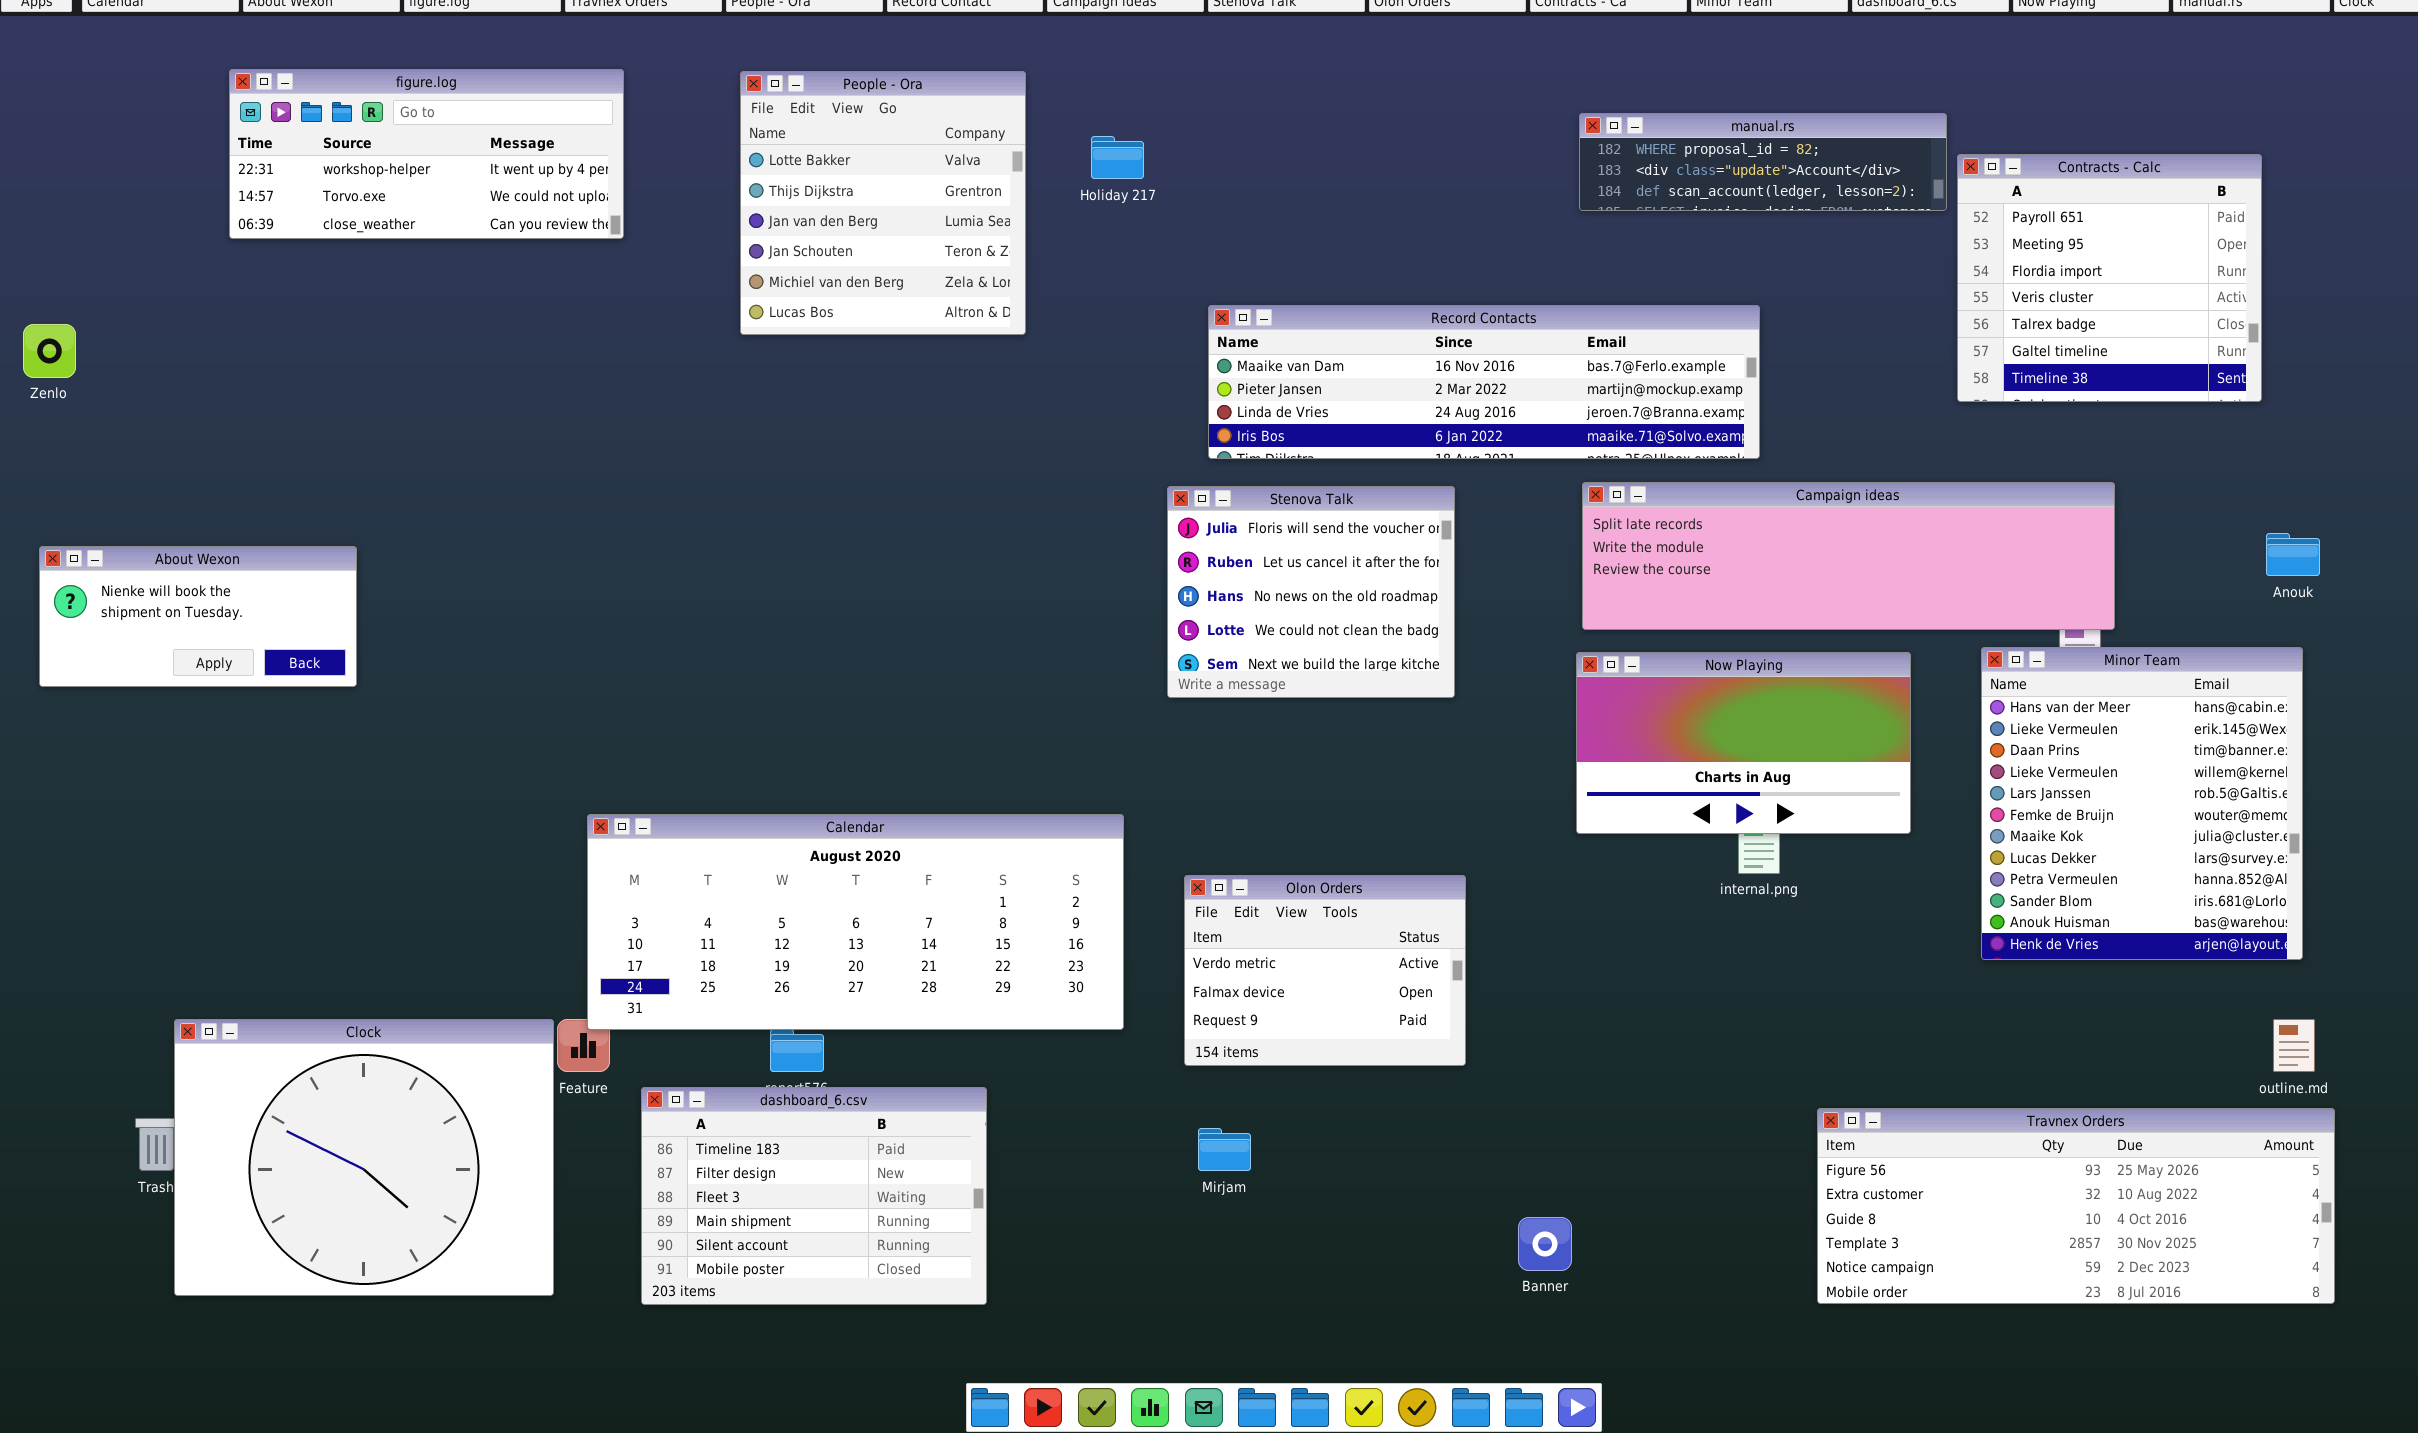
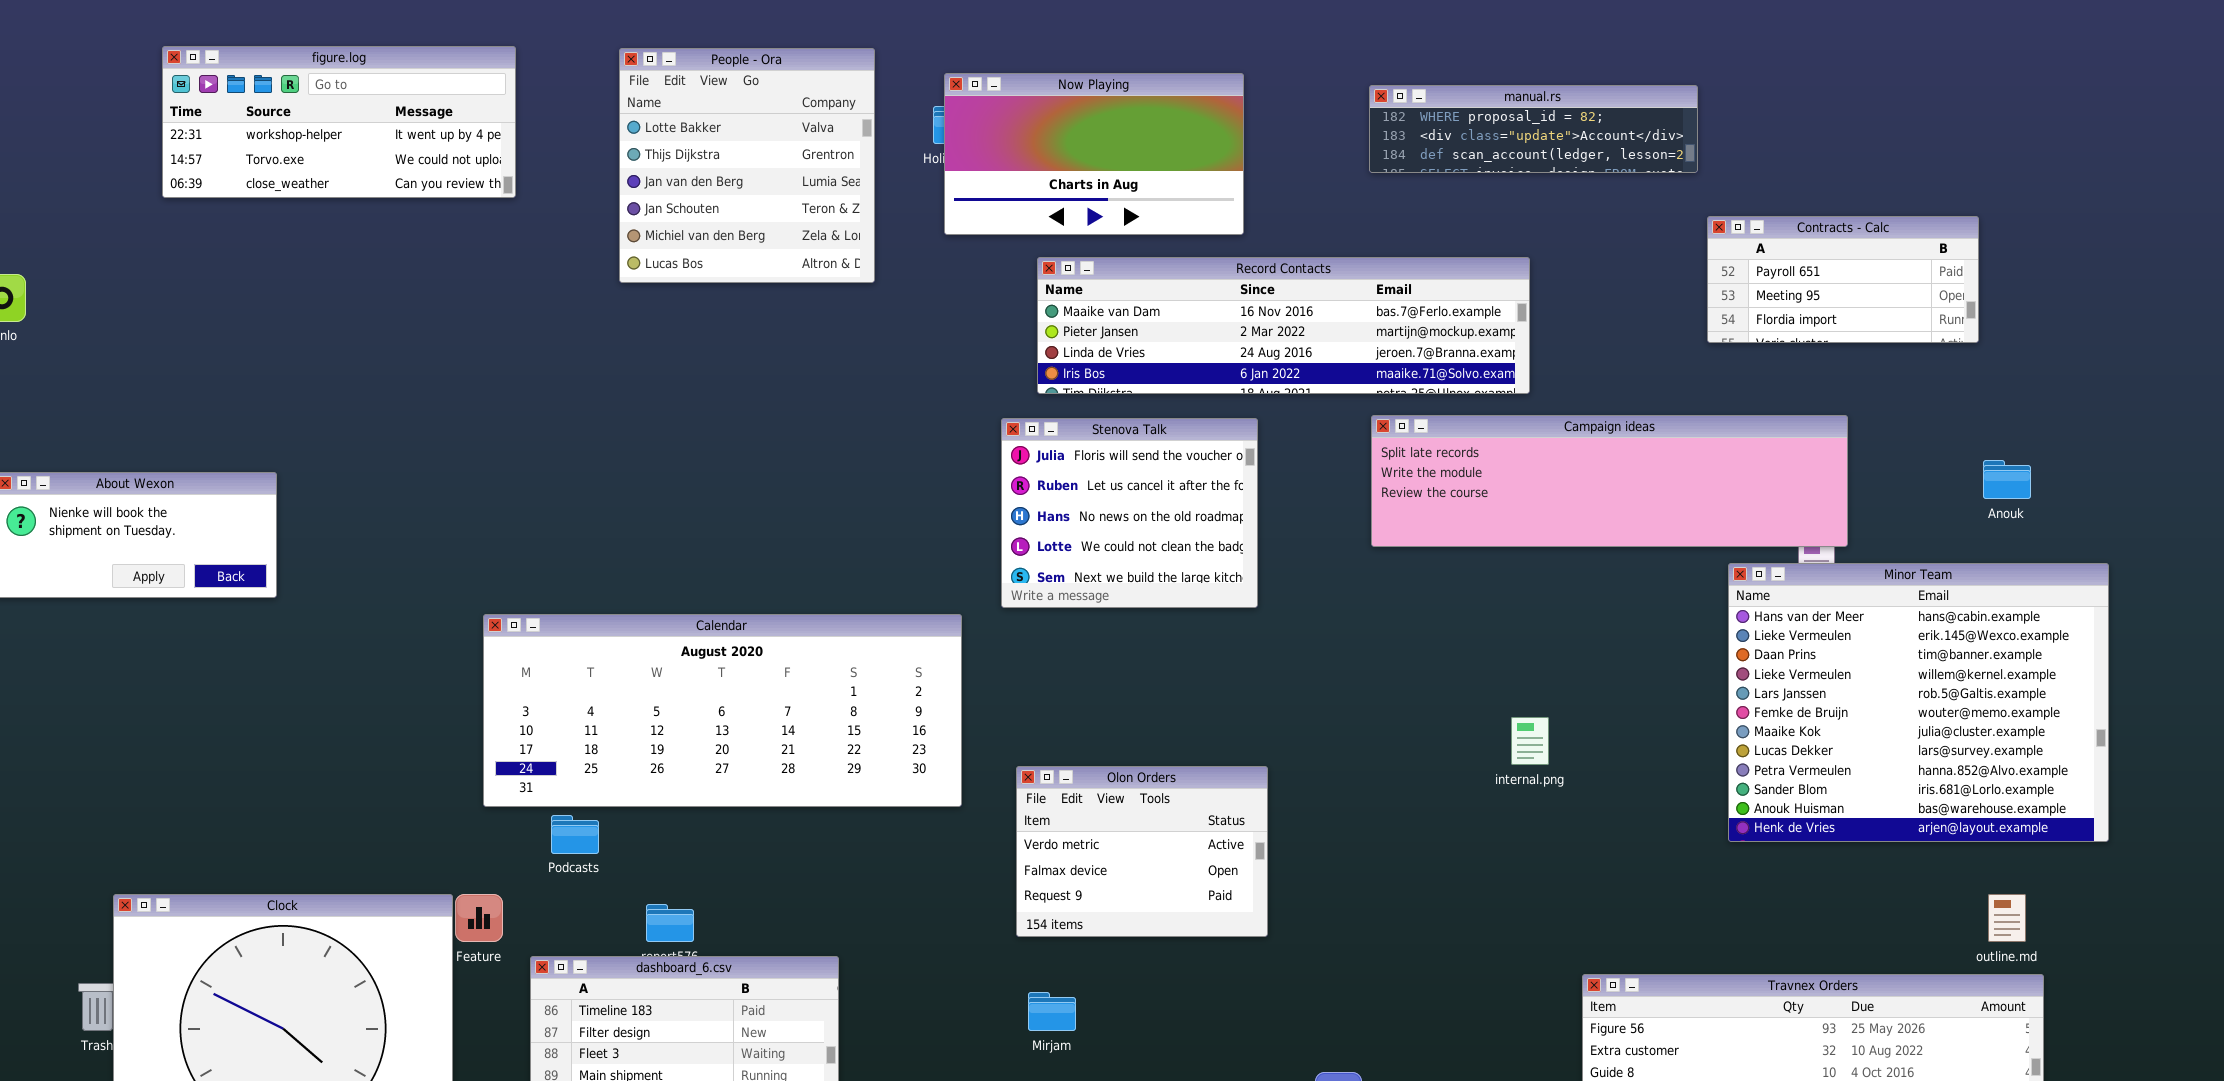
Contracts - Calc: [1957,154,2262,402] -> [1707,216,1979,343], resized
Minor Team: [1981,647,2303,960] -> [1728,563,2109,842], resized
Now Playing: [1576,652,1911,834] -> [944,73,1244,235], moved
Calendar: [587,814,1124,1030] -> [483,614,962,807], moved

